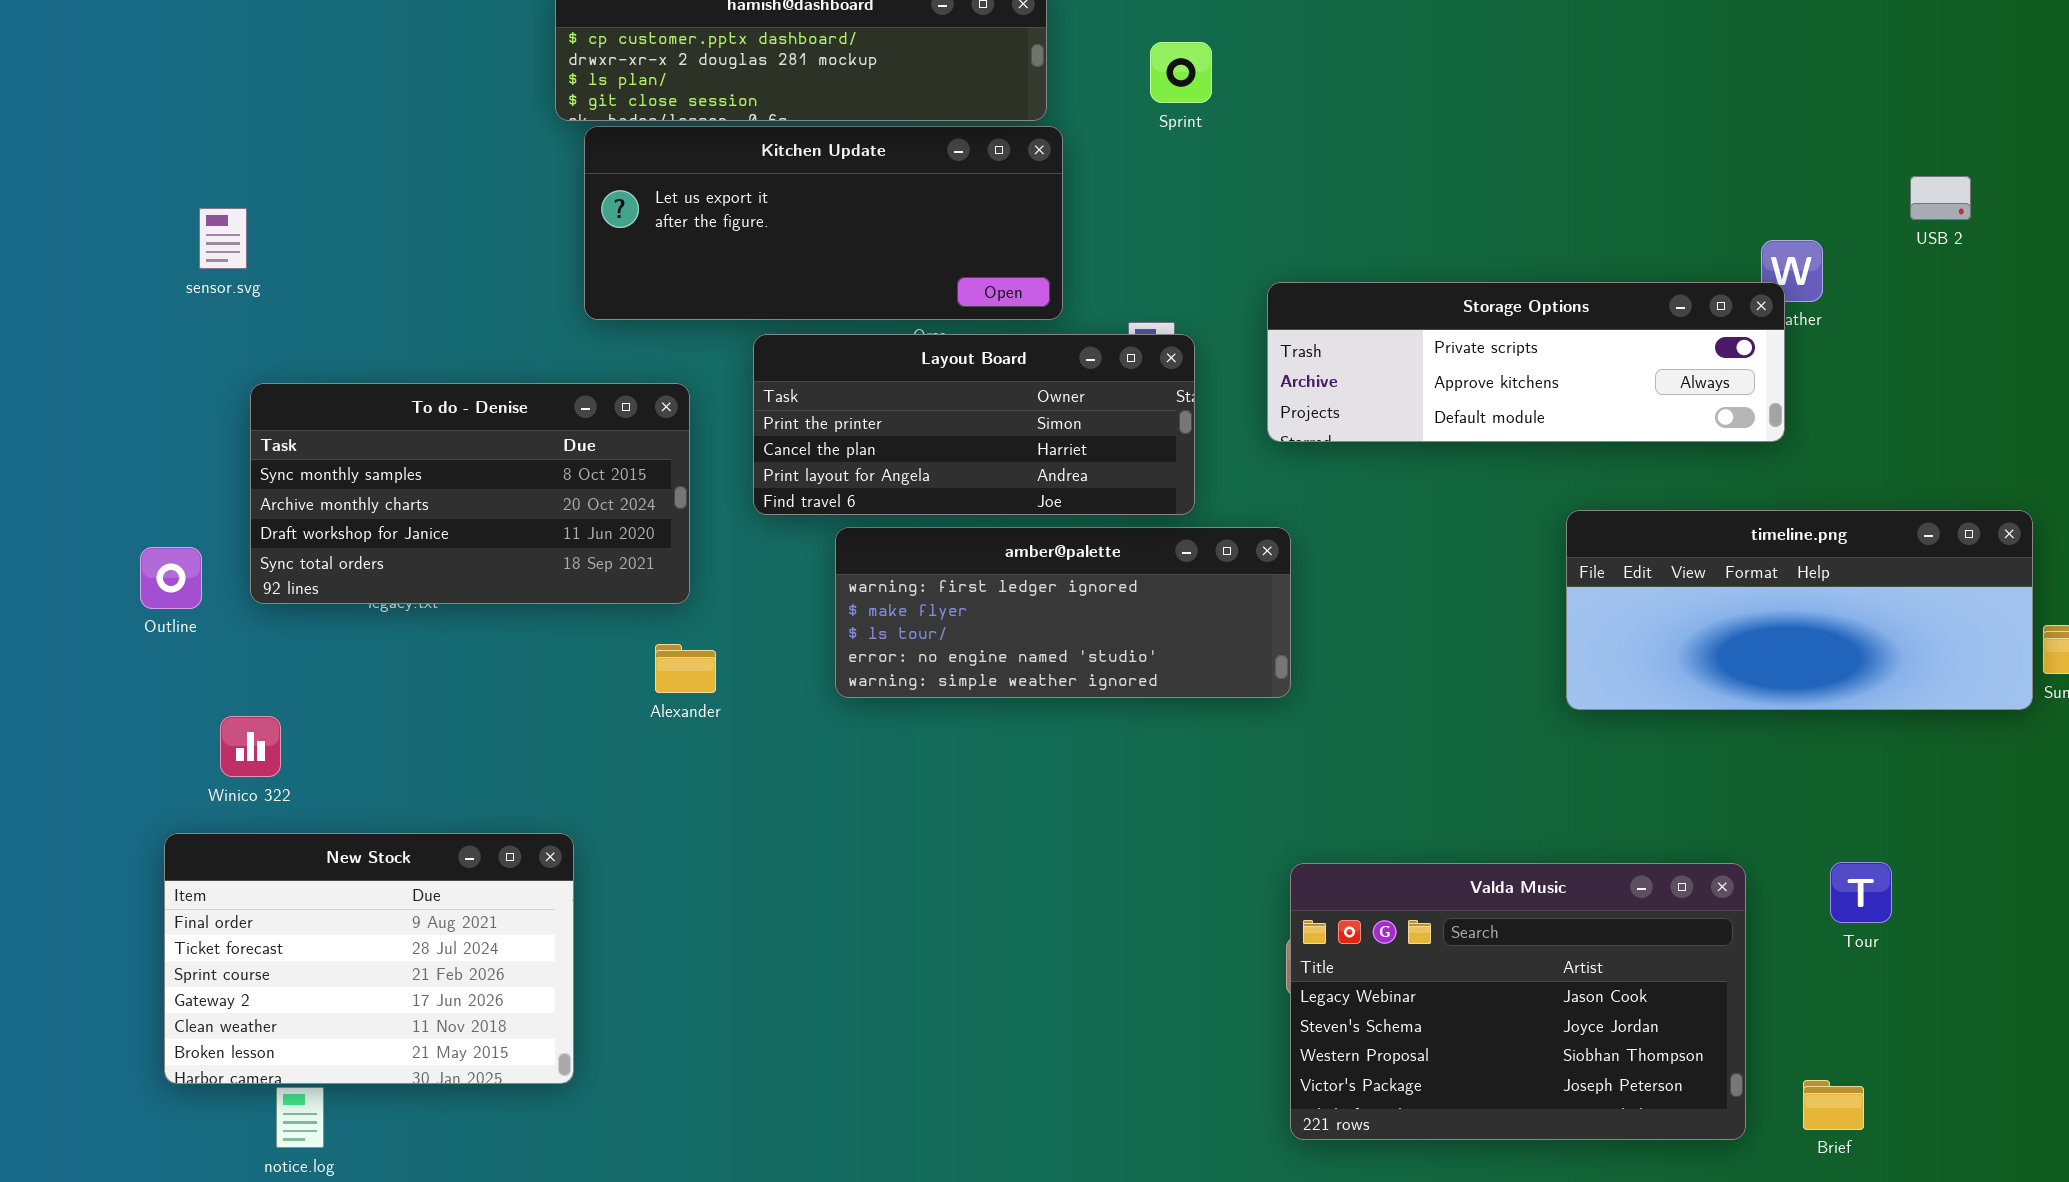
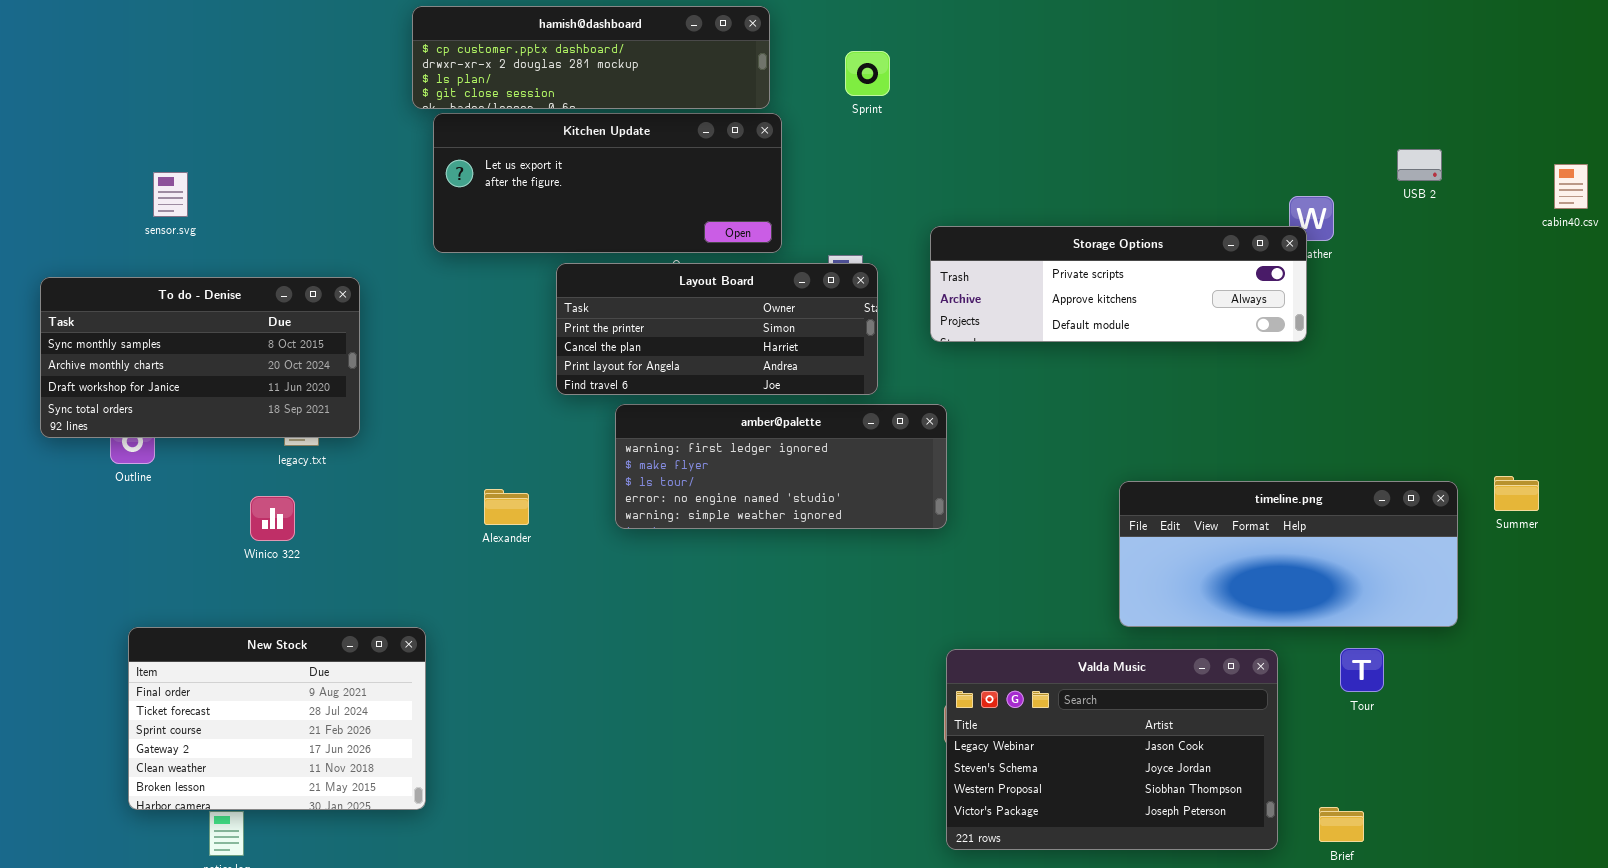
To do - Denise: [250,383,690,604] -> [40,277,360,438], moved
timeline.png: [1566,510,2033,710] -> [1119,481,1458,627], moved
Winico 322: [220,716,281,777] -> [250,496,295,541], moved

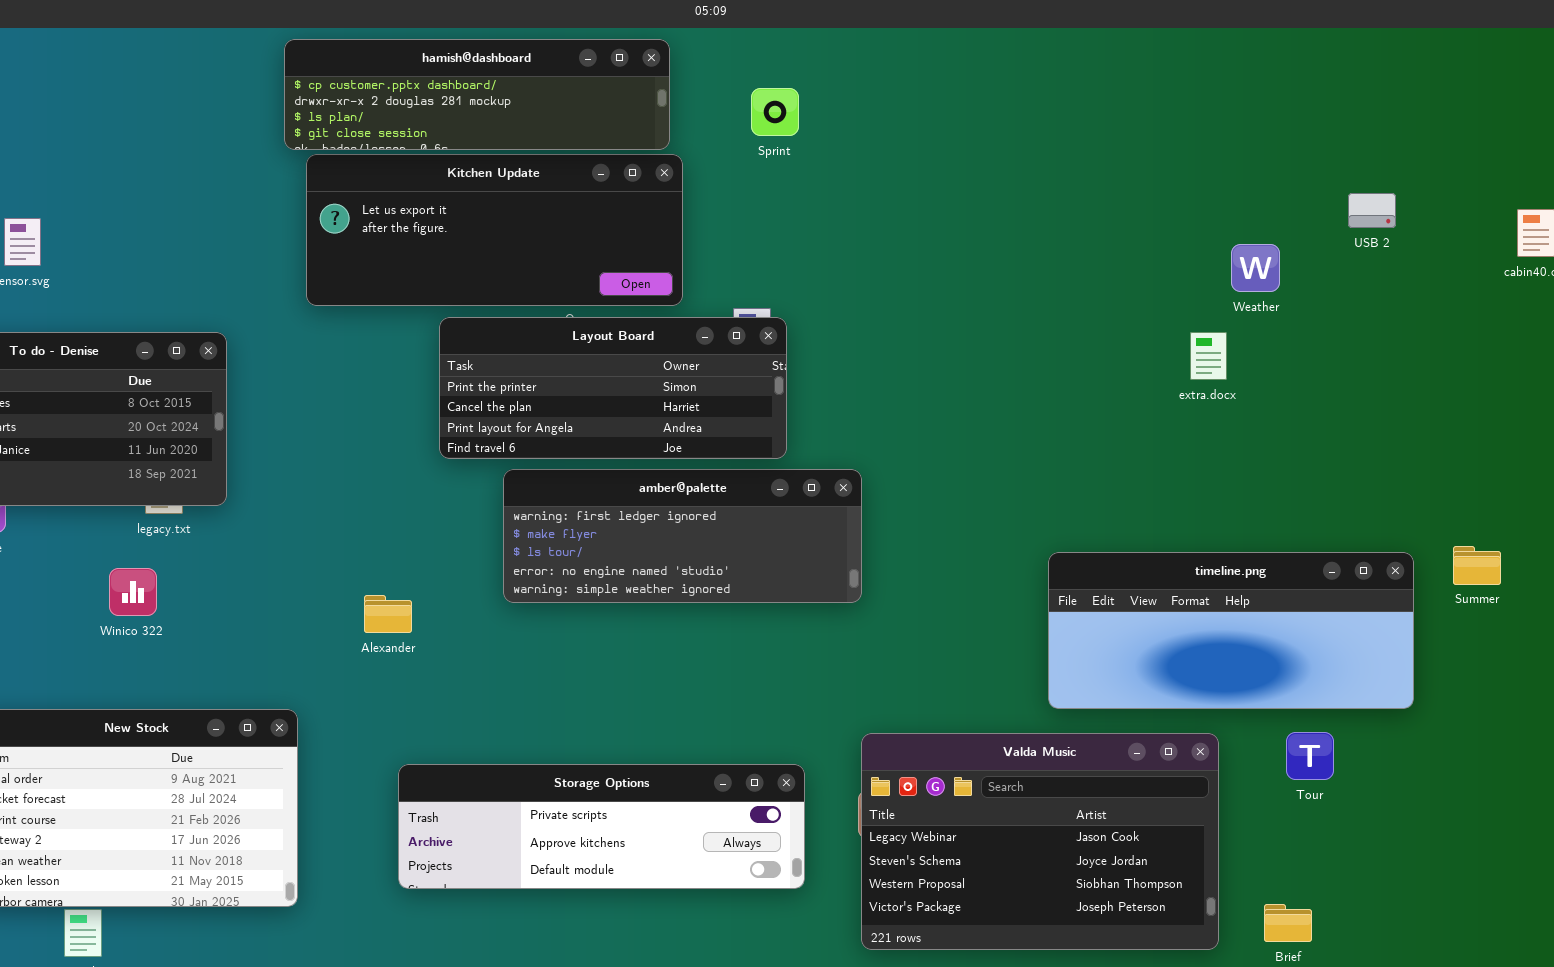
Storage Options: [930,226,1307,342] -> [398,764,805,889], moved
Alexander: [484,489,529,525] -> [364,595,412,633], moved

